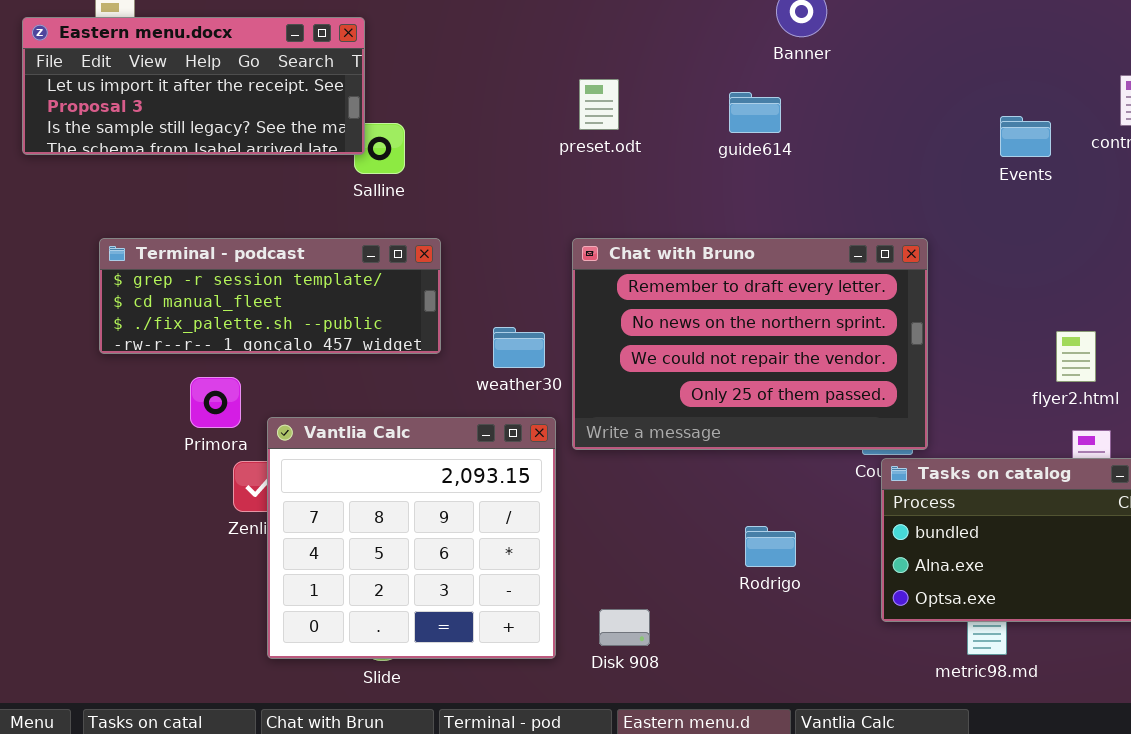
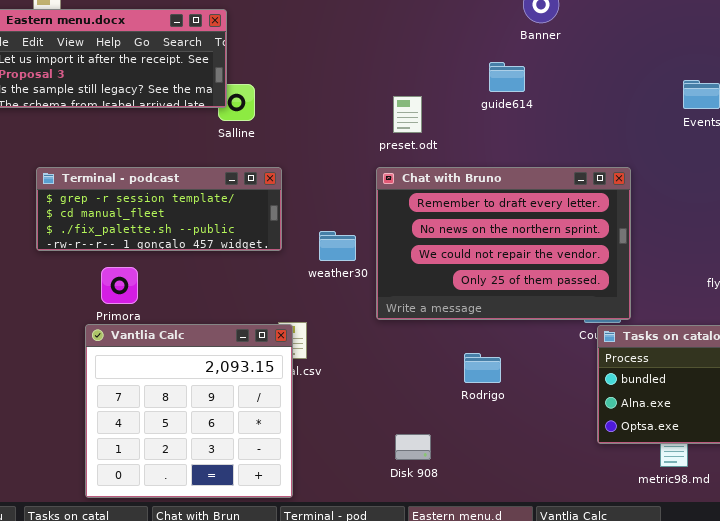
preset.odt: [579,79,619,130] -> [393,96,422,133], moved
Vantlia Calc: [267,417,556,659] -> [85,324,293,498], moved
Rodrigo: [745,526,796,567] -> [464,353,501,383], moved

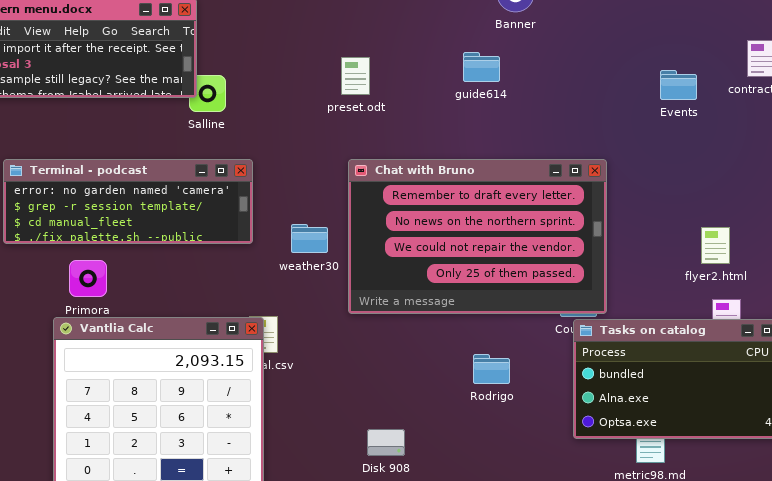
preset.odt: [393,96,422,133] -> [341,57,370,95], moved
Terminal - podcast: [36,167,282,251] -> [3,159,253,244], scrolled up 1 row
Rodrigo: [464,353,501,383] -> [473,354,510,384], moved

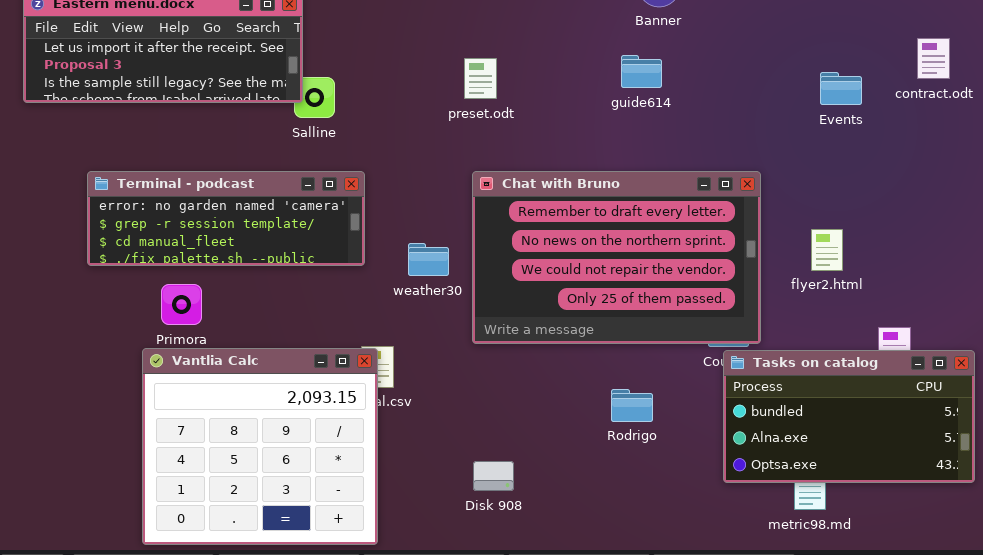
guide614: [463,52,500,82] -> [621,55,662,88], moved
flyer2.html: [701,227,730,264] -> [811,229,843,271], moved
Disk 908: [367,429,405,456] -> [473,461,514,491], moved

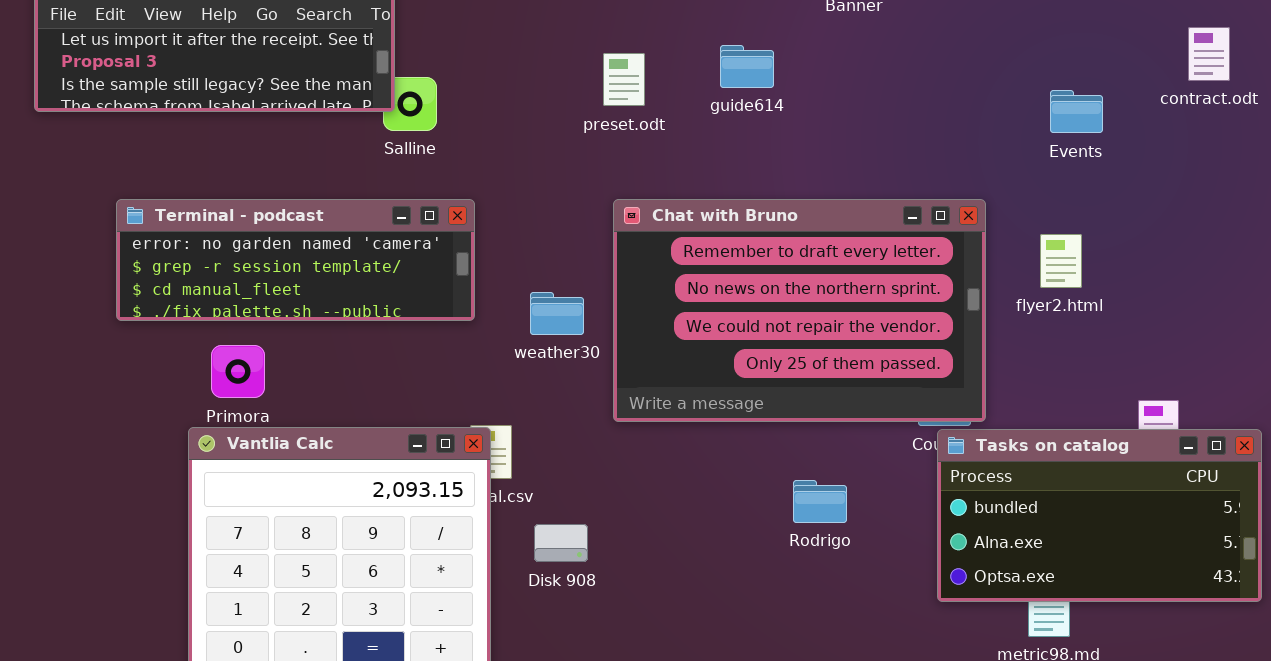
guide614: [621,55,662,88] -> [720,45,774,88], moved
Events: [820,72,862,105] -> [1050,90,1103,133], moved
flyer2.html: [811,229,843,271] -> [1040,234,1082,288], moved
Disk 908: [473,461,514,491] -> [534,524,588,562], moved

